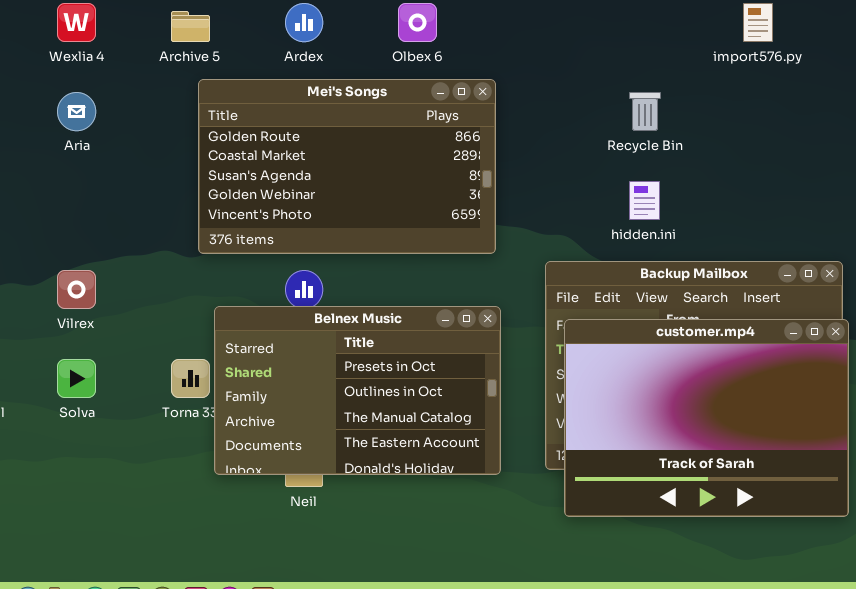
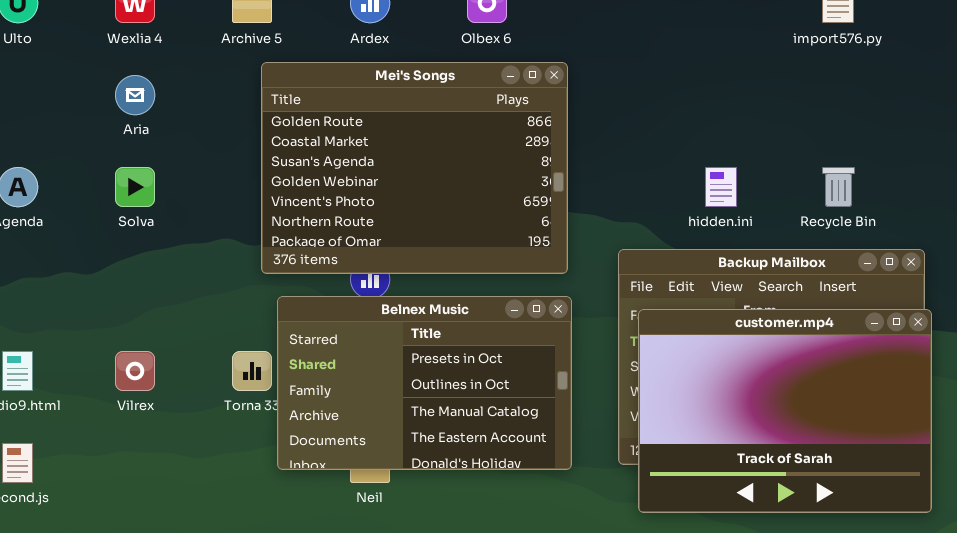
Mei's Songs: [198,79,496,254] -> [261,62,568,274], resized
Recycle Bin: [629,92,661,131] -> [822,167,855,207], moved
Vilrex: [57,270,96,309] -> [115,351,155,391], moved
Solva: [57,359,96,398] -> [115,167,155,207], moved

